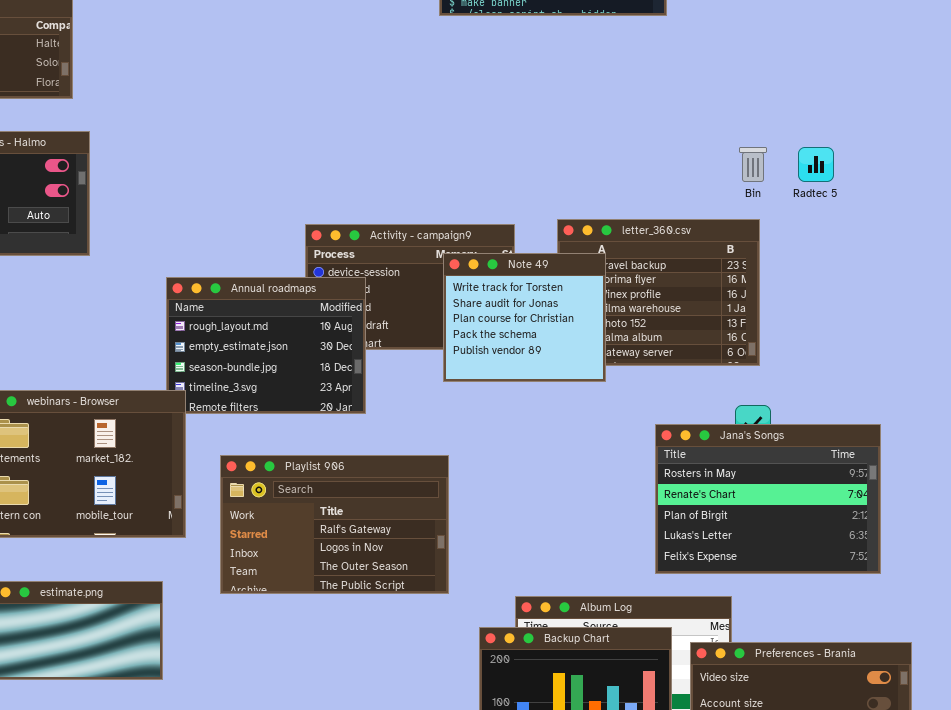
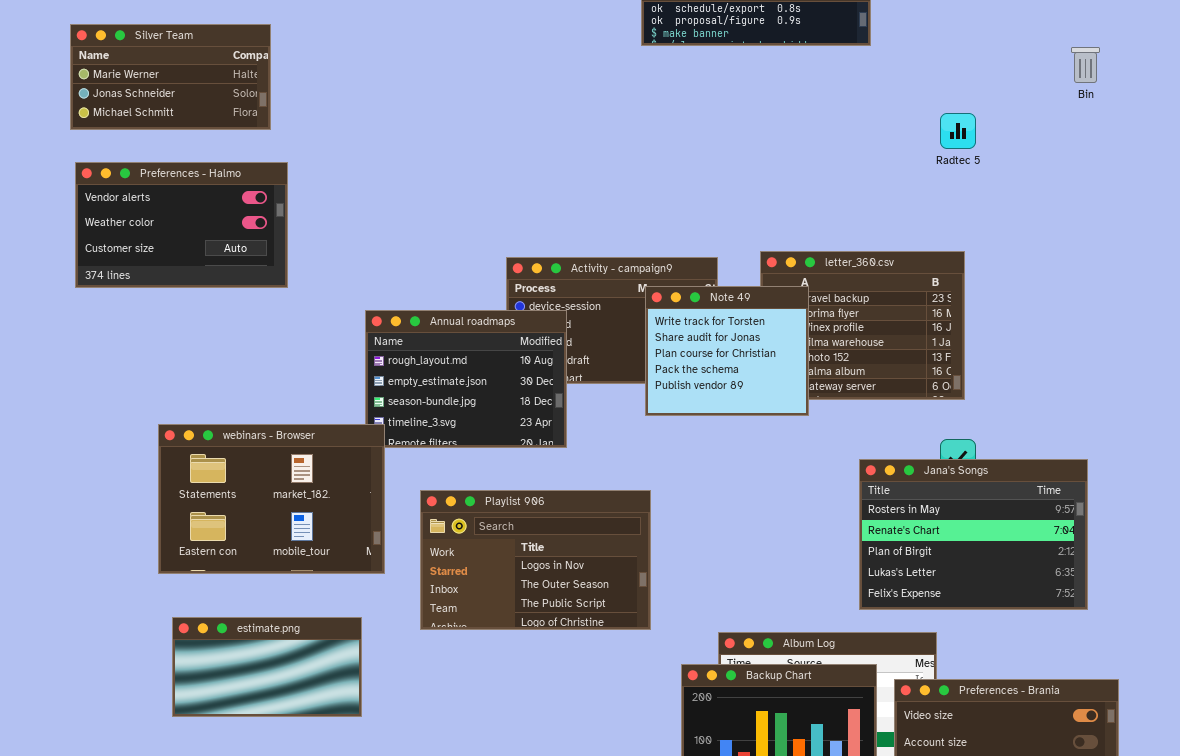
Bin: [739,147,767,182] -> [1071,47,1100,83], moved
Radtec 5: [798,147,834,182] -> [940,113,976,149], moved
Playlist 906: [220,455,449,594] -> [420,490,651,630], scrolled down 1 row

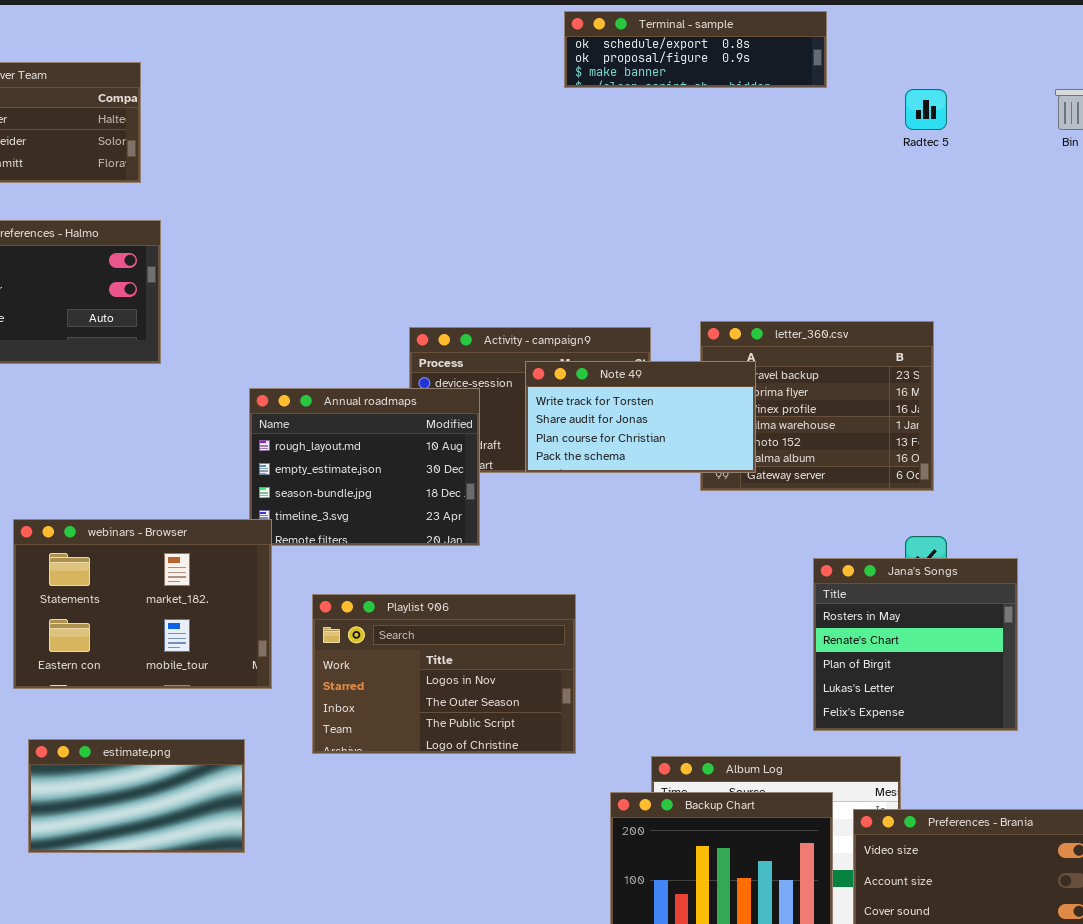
Radtec 5: [940,113,976,149] -> [905,89,947,130], moved
Note 49: [645,286,809,416] -> [525,361,756,473], resized
Jana's Songs: [859,459,1088,610] -> [813,558,1018,731], resized

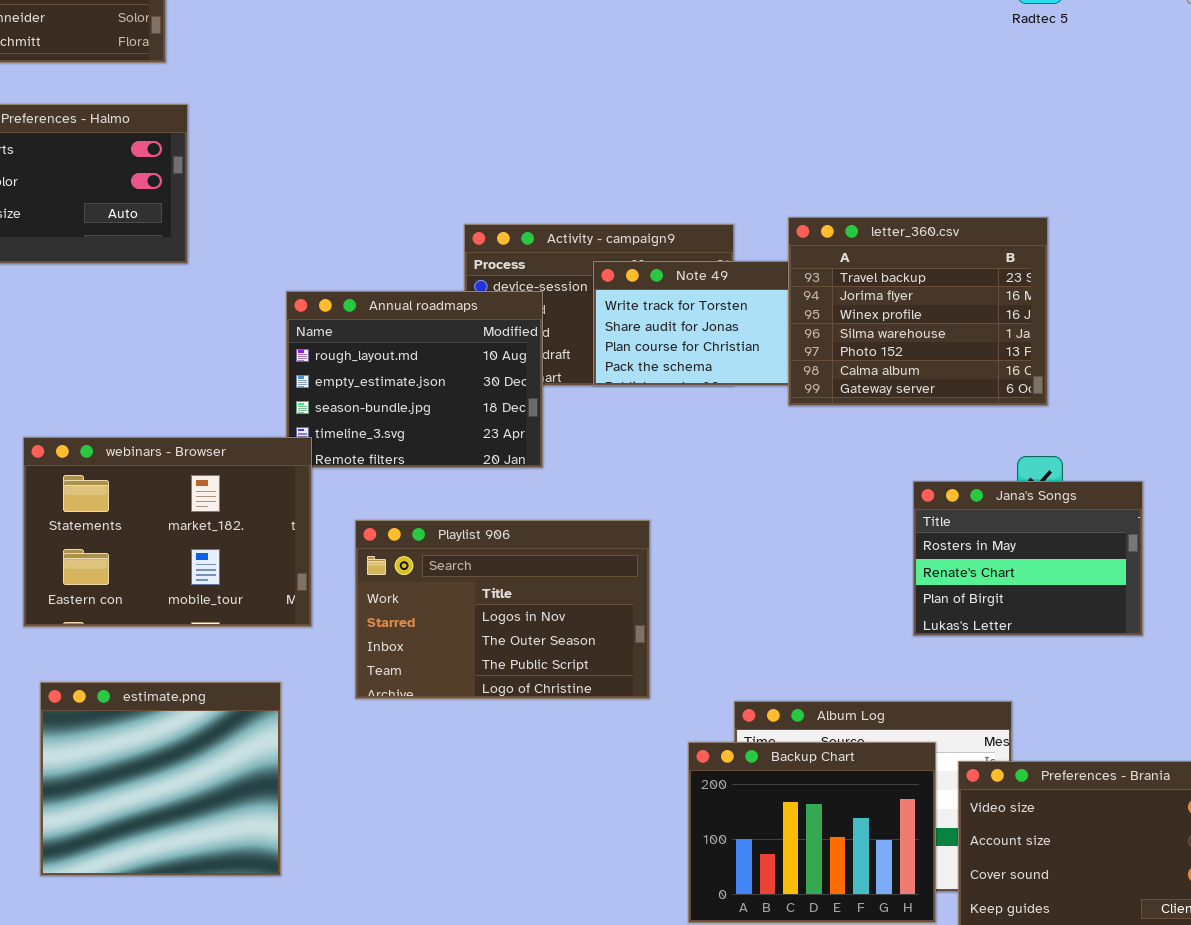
letter_360.csv: [700,321,934,491] -> [788,217,1048,406], raised
Jana's Songs: [813,558,1018,731] -> [913,481,1143,636], resized
estimate.png: [28,739,245,853] -> [40,682,281,876], resized

